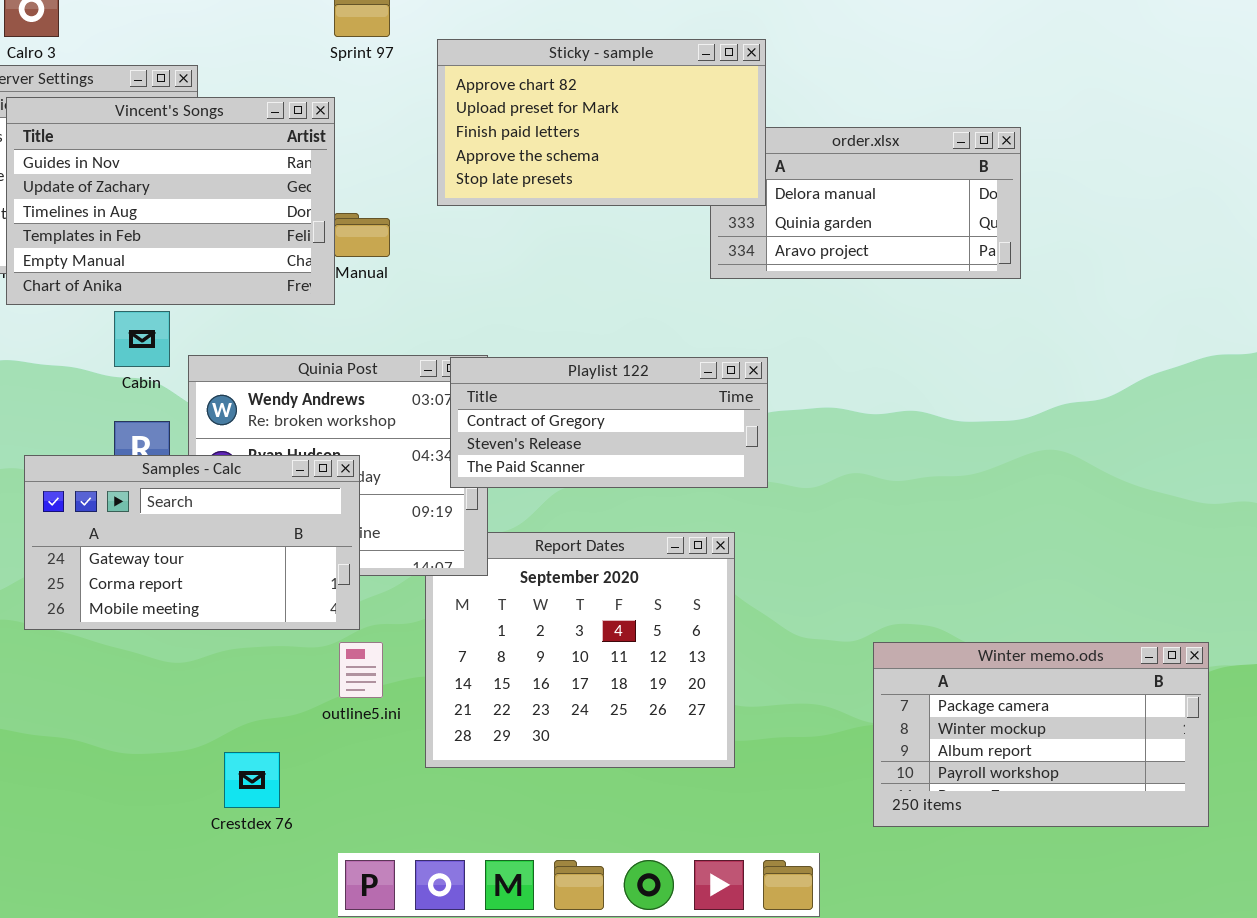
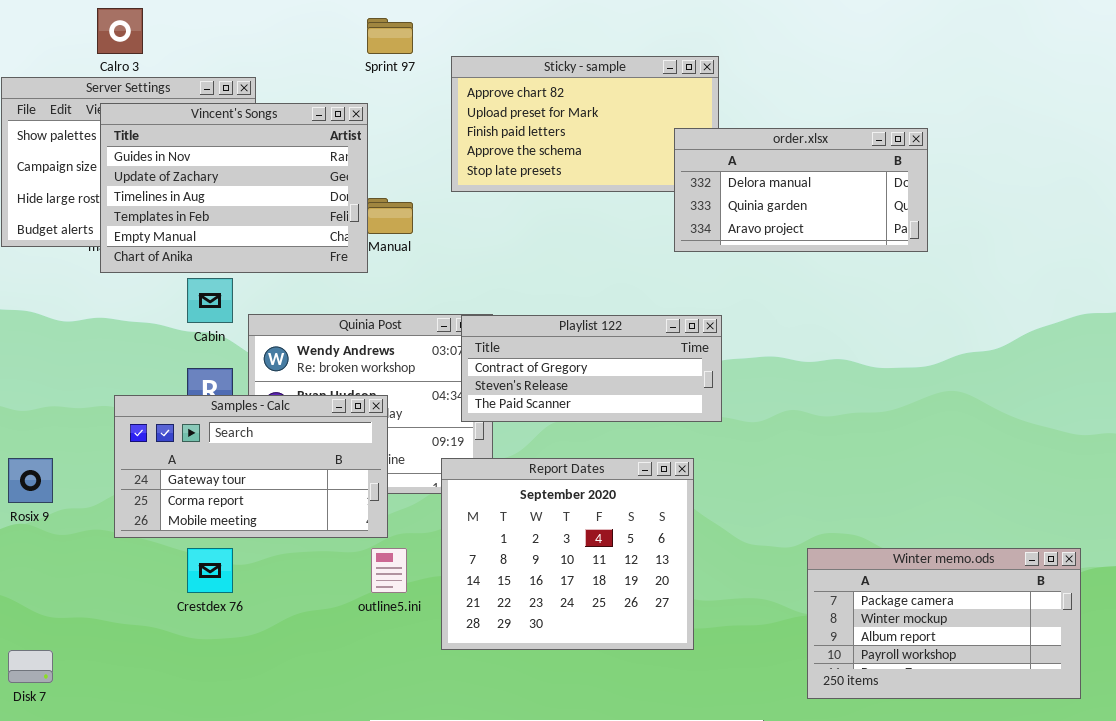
order.xlsx: [710,127,1021,279] -> [674,128,928,252], raised
Report Dates: [425,532,735,768] -> [441,458,694,650], raised
Crestdex 76: [224,752,280,808] -> [187,548,233,593], moved

